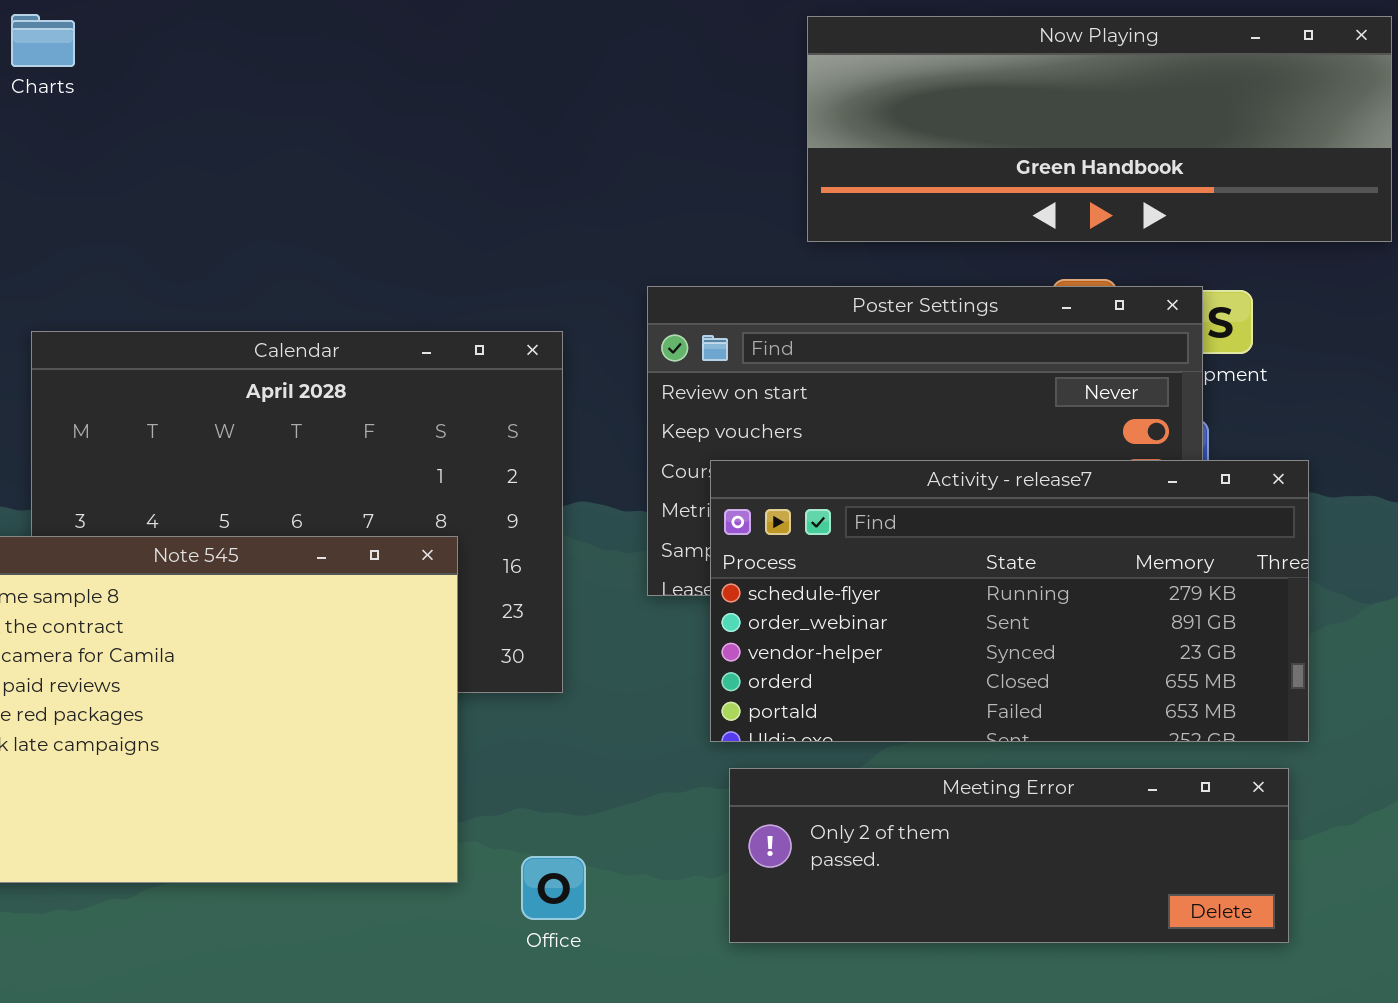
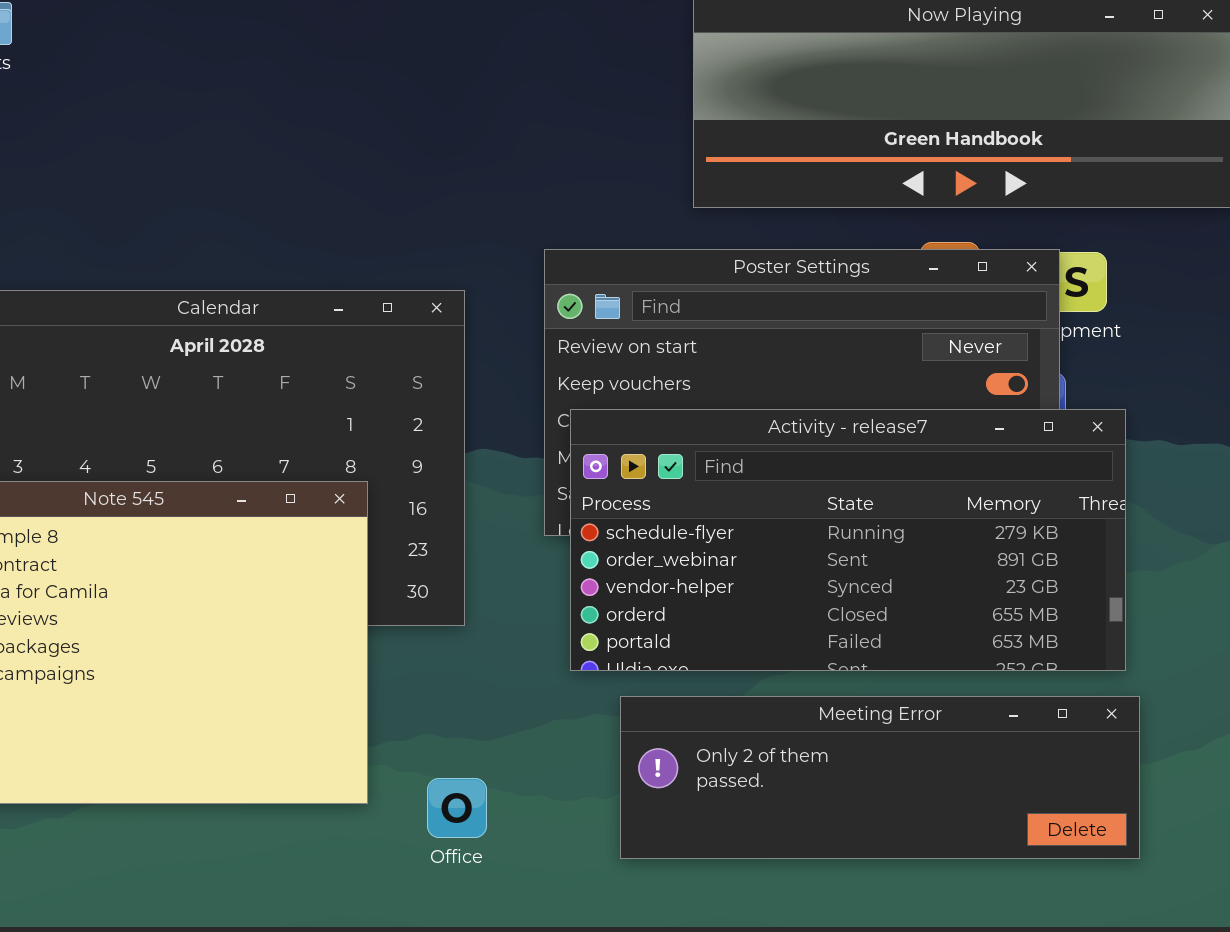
Activity - release7: [710,460,1309,742] -> [570,409,1126,671], moved

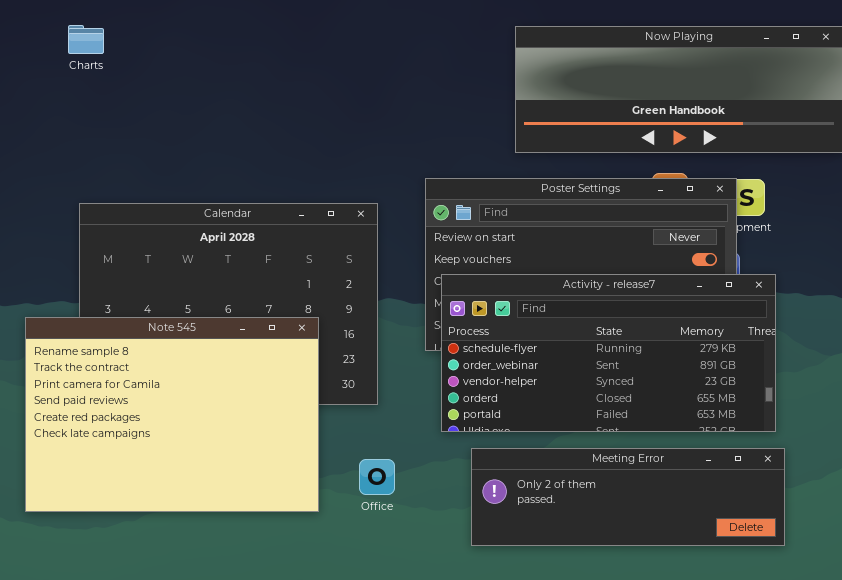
Office: [427,778,487,838] -> [359,459,395,495], moved

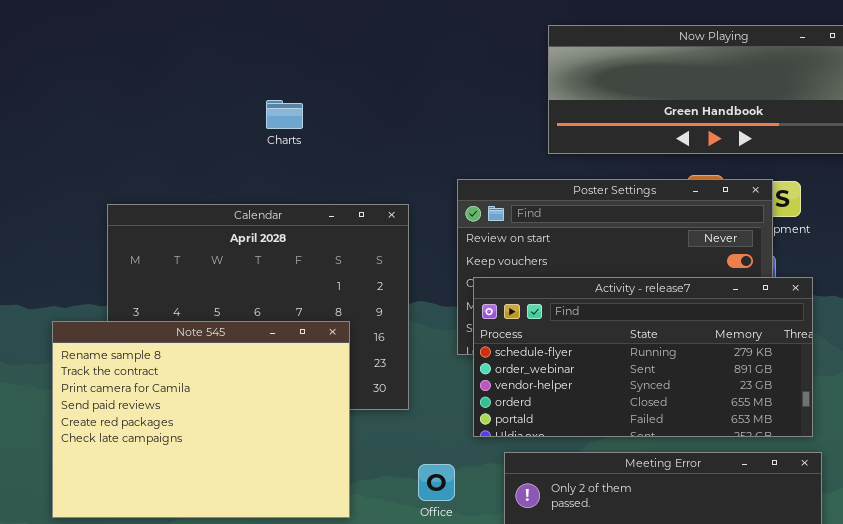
Charts: [68,25,104,54] -> [266,100,303,129], moved
Office: [359,459,395,495] -> [418,464,455,501], moved

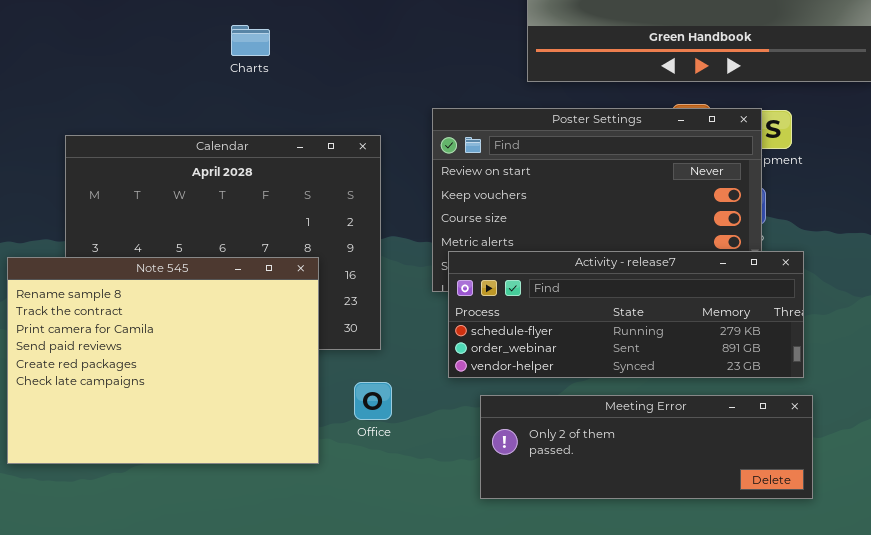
Activity - release7: [473,277,813,437] -> [448,251,804,378], resized
Office: [418,464,455,501] -> [354,382,392,420], moved

